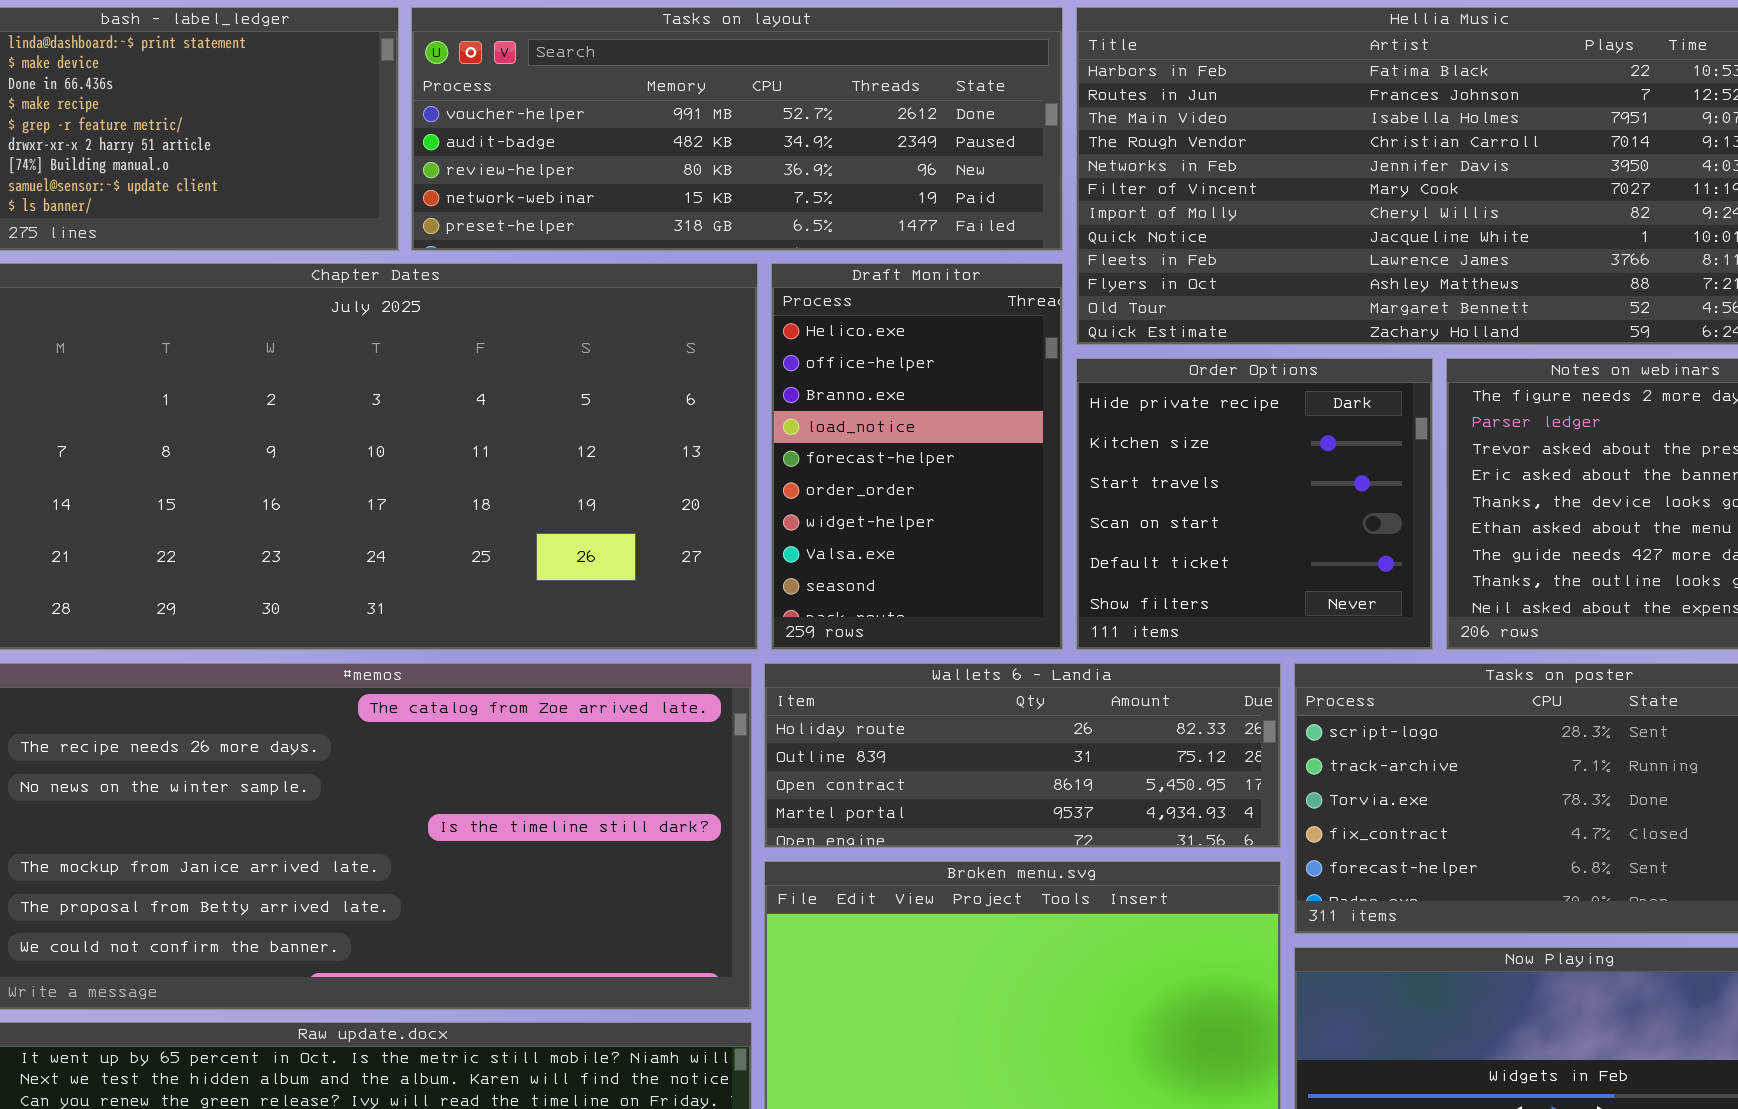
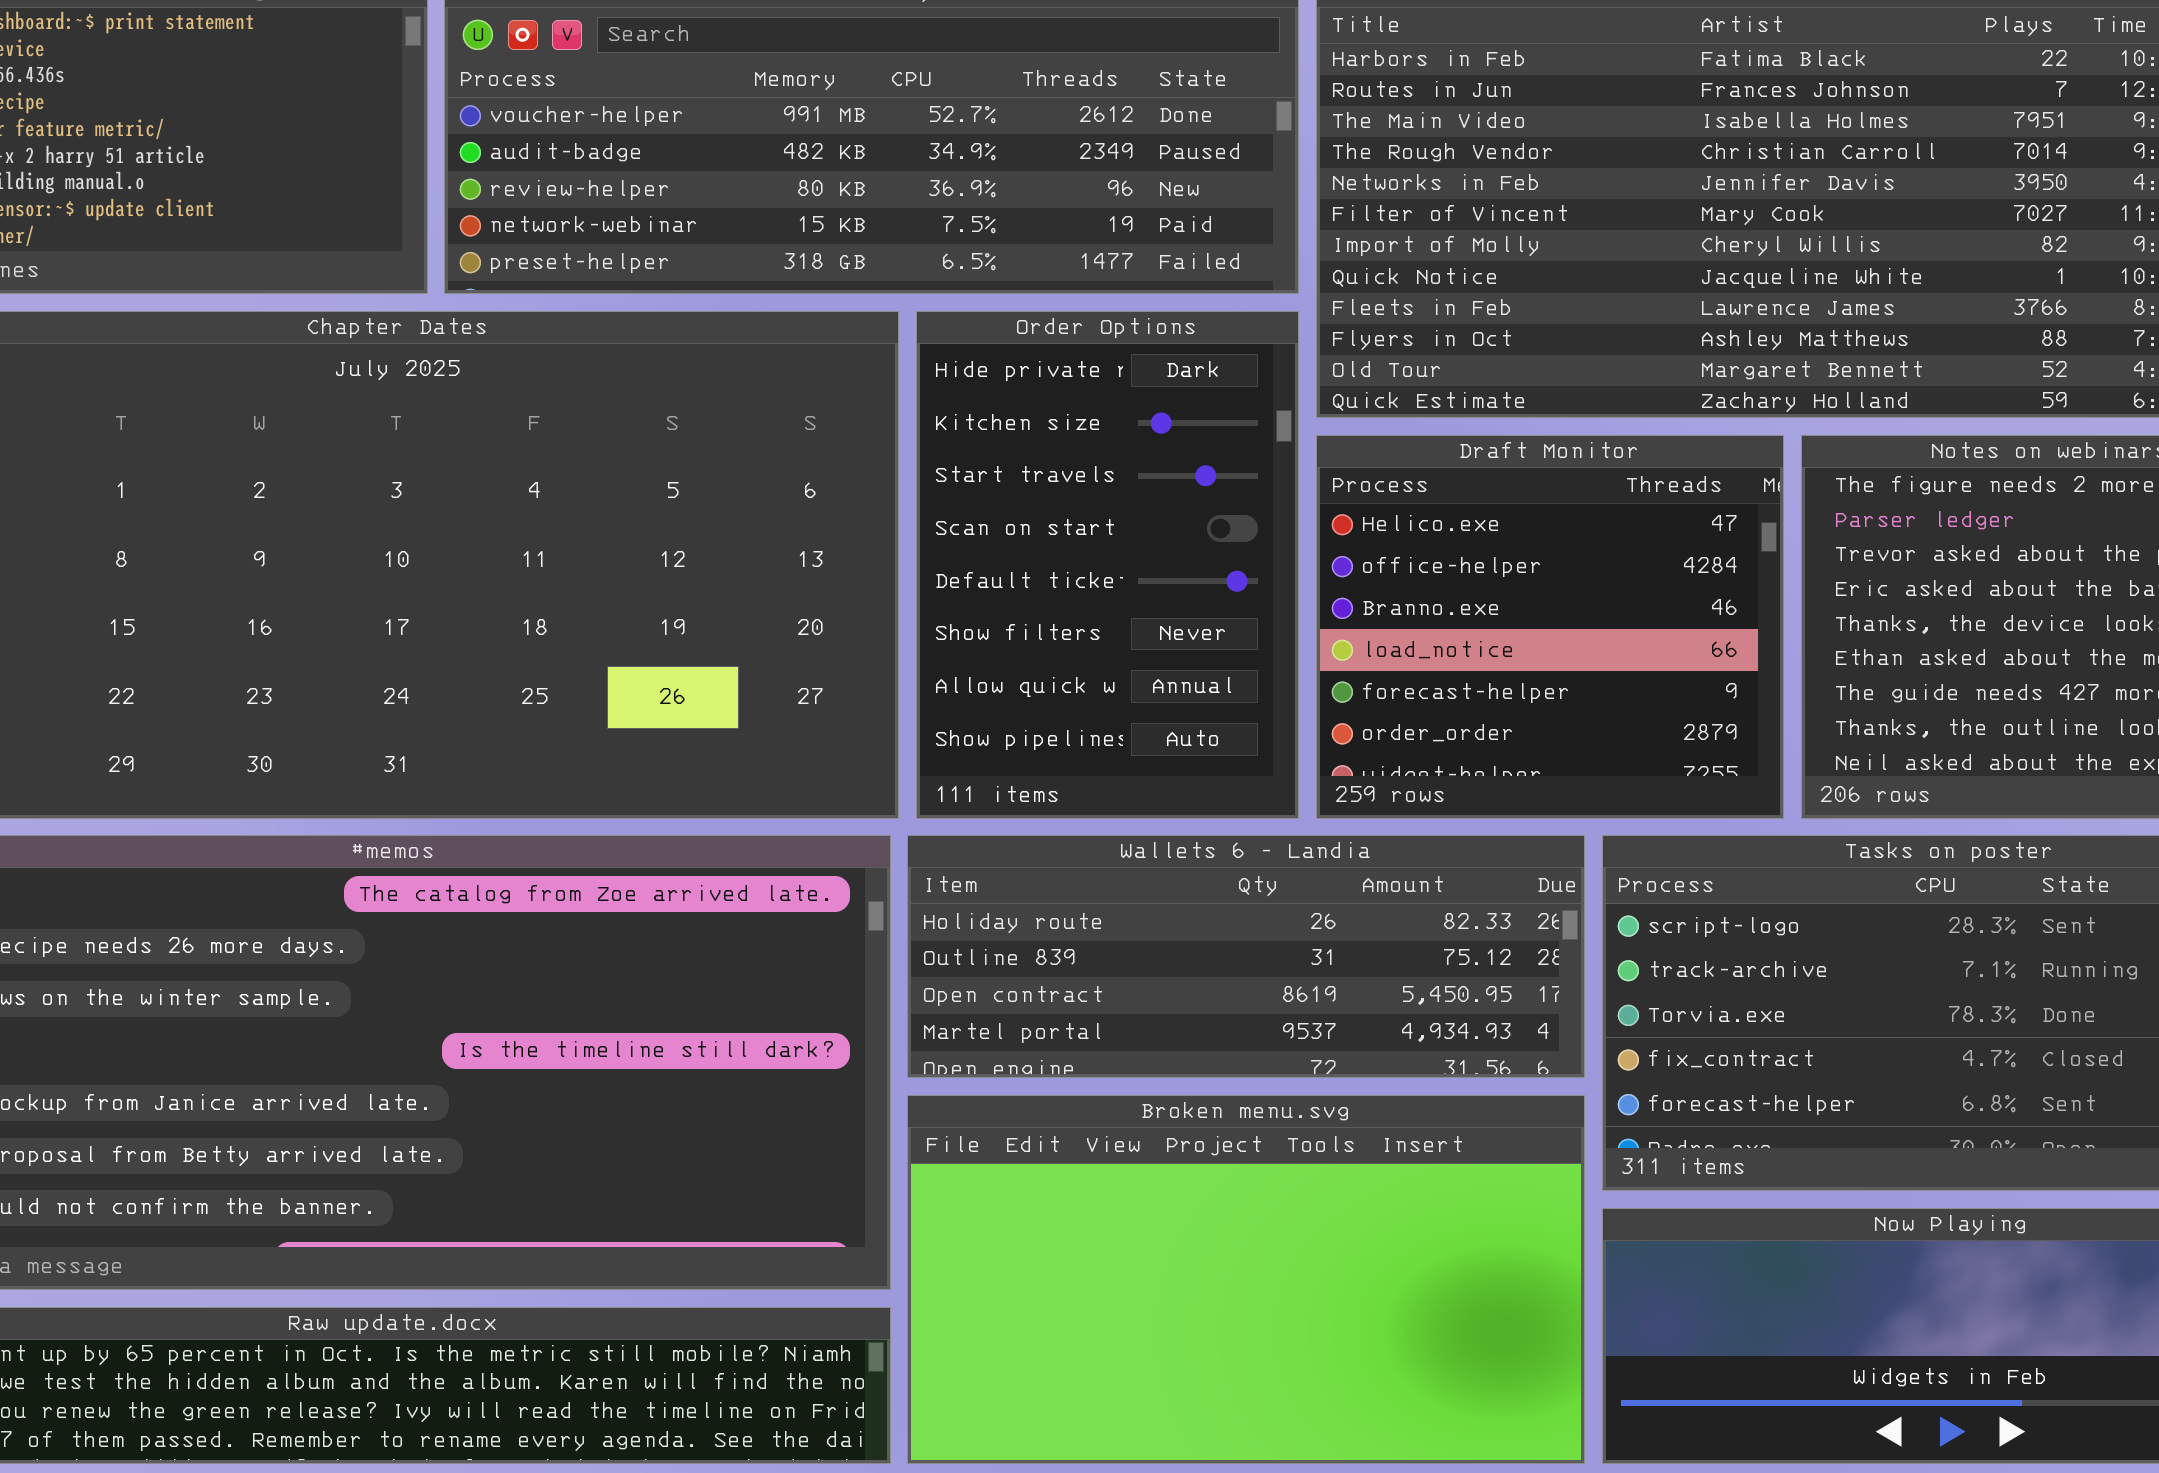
Draft Monitor: [771,263,1063,650] -> [1316,435,1784,819], moved, resized
Order Options: [1076,358,1433,650] -> [916,311,1299,819], moved, resized

